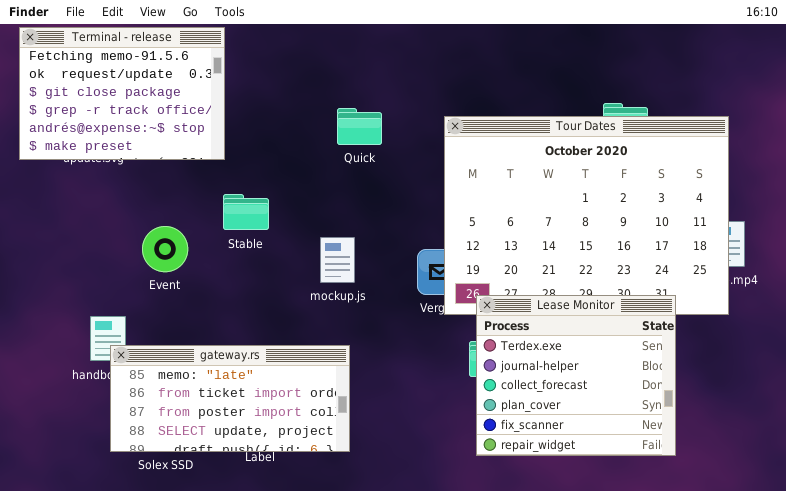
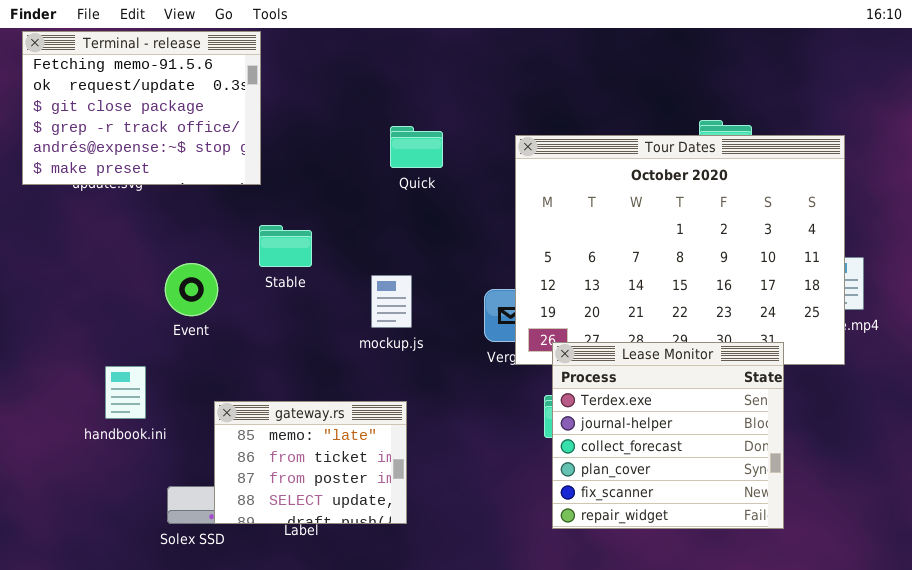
gateway.rs: [110,345,350,452] -> [214,401,407,524], resized

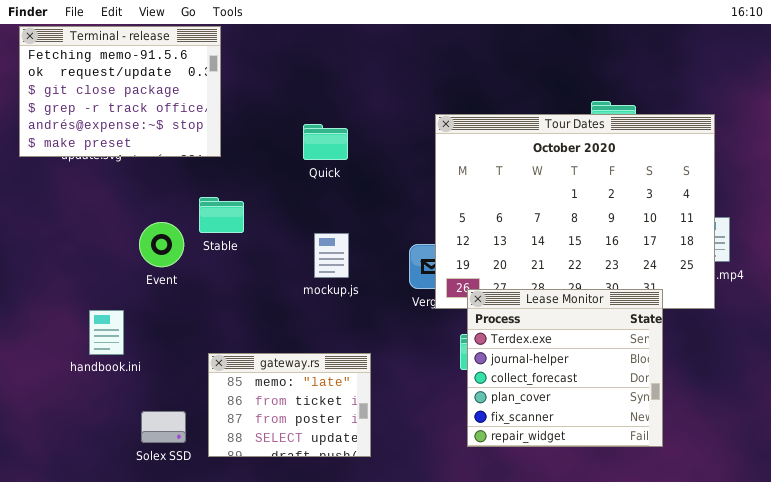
Quick: [390,126,443,168] -> [303,124,348,160], moved
Stable: [259,225,312,267] -> [199,197,244,233], moved
gateway.rs: [214,401,407,524] -> [208,353,371,457], moved

